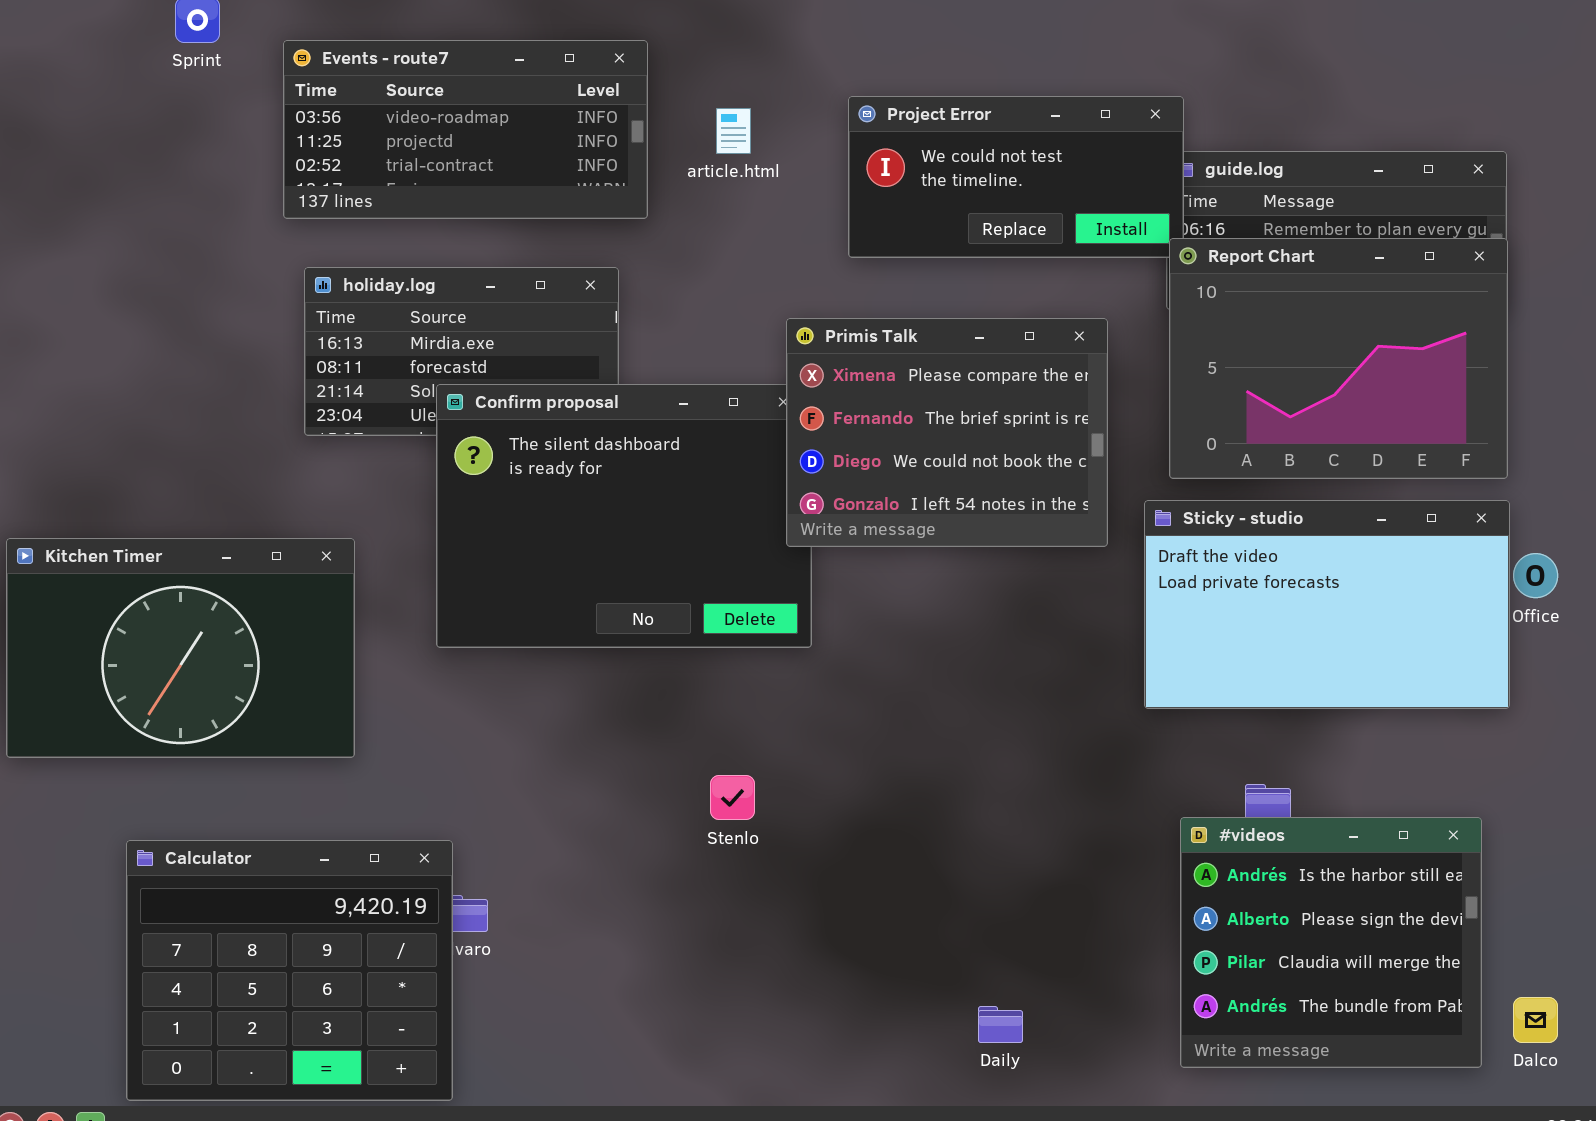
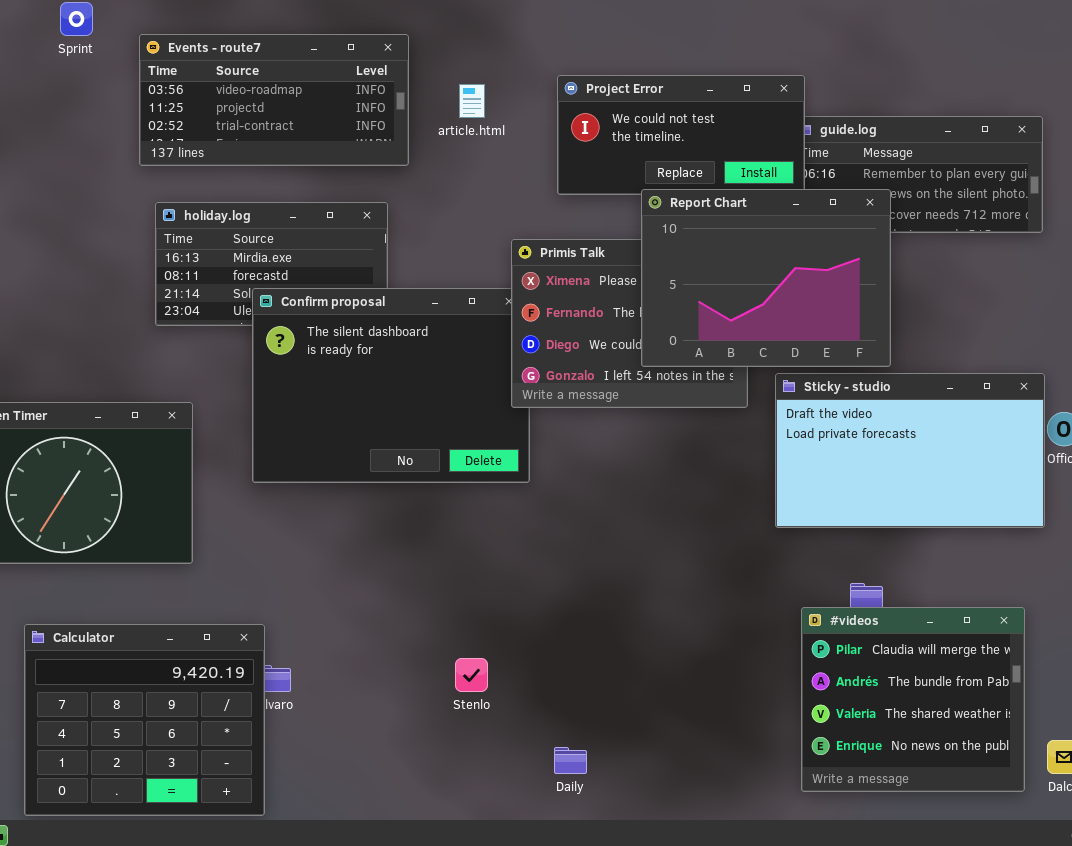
Report Chart: [1169,238,1508,479] -> [641,189,891,367], moved
Stenlo: [710,775,755,820] -> [455,658,488,692], moved
#videos: [1180,817,1482,1068] -> [801,607,1025,792], scrolled down 2 rows
Daily: [978,1006,1023,1043] -> [554,747,587,774], moved

